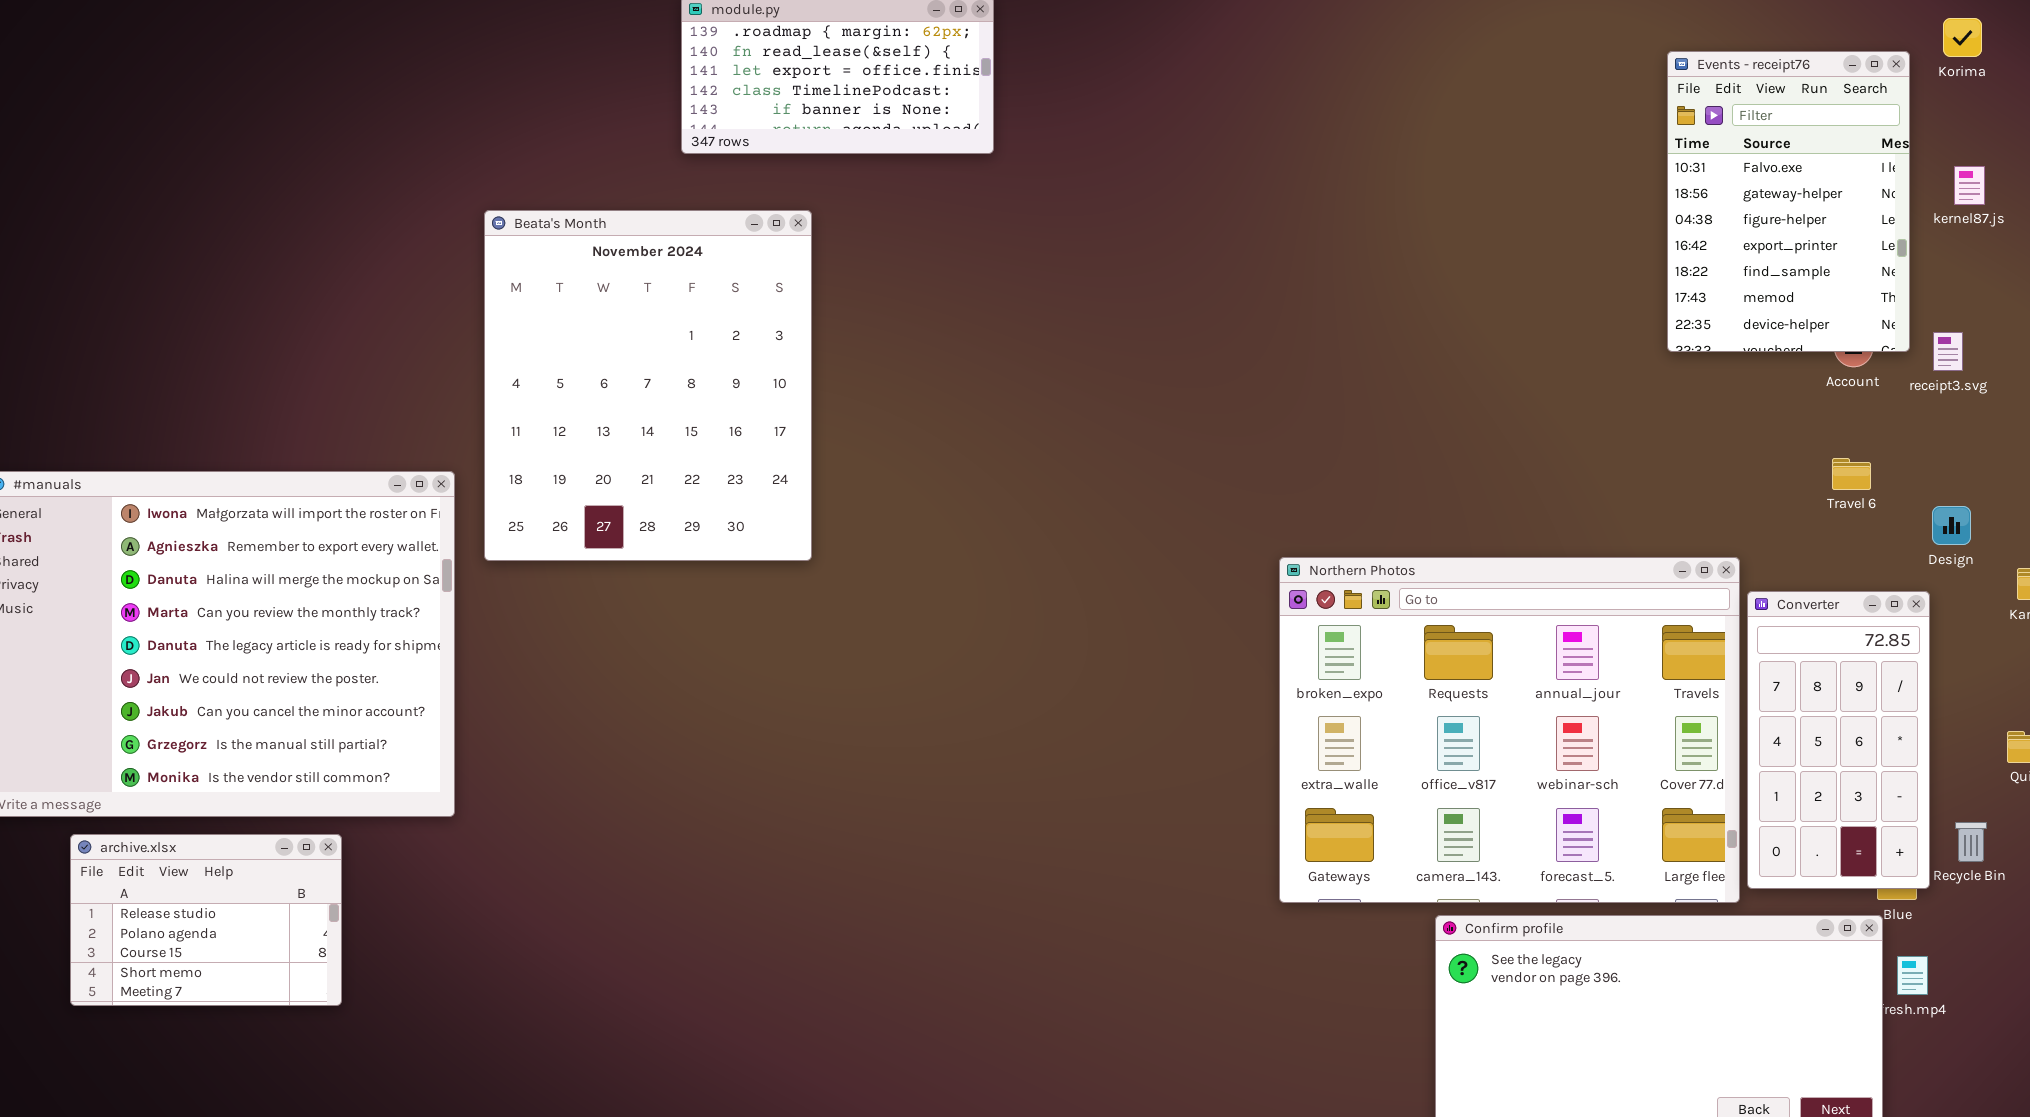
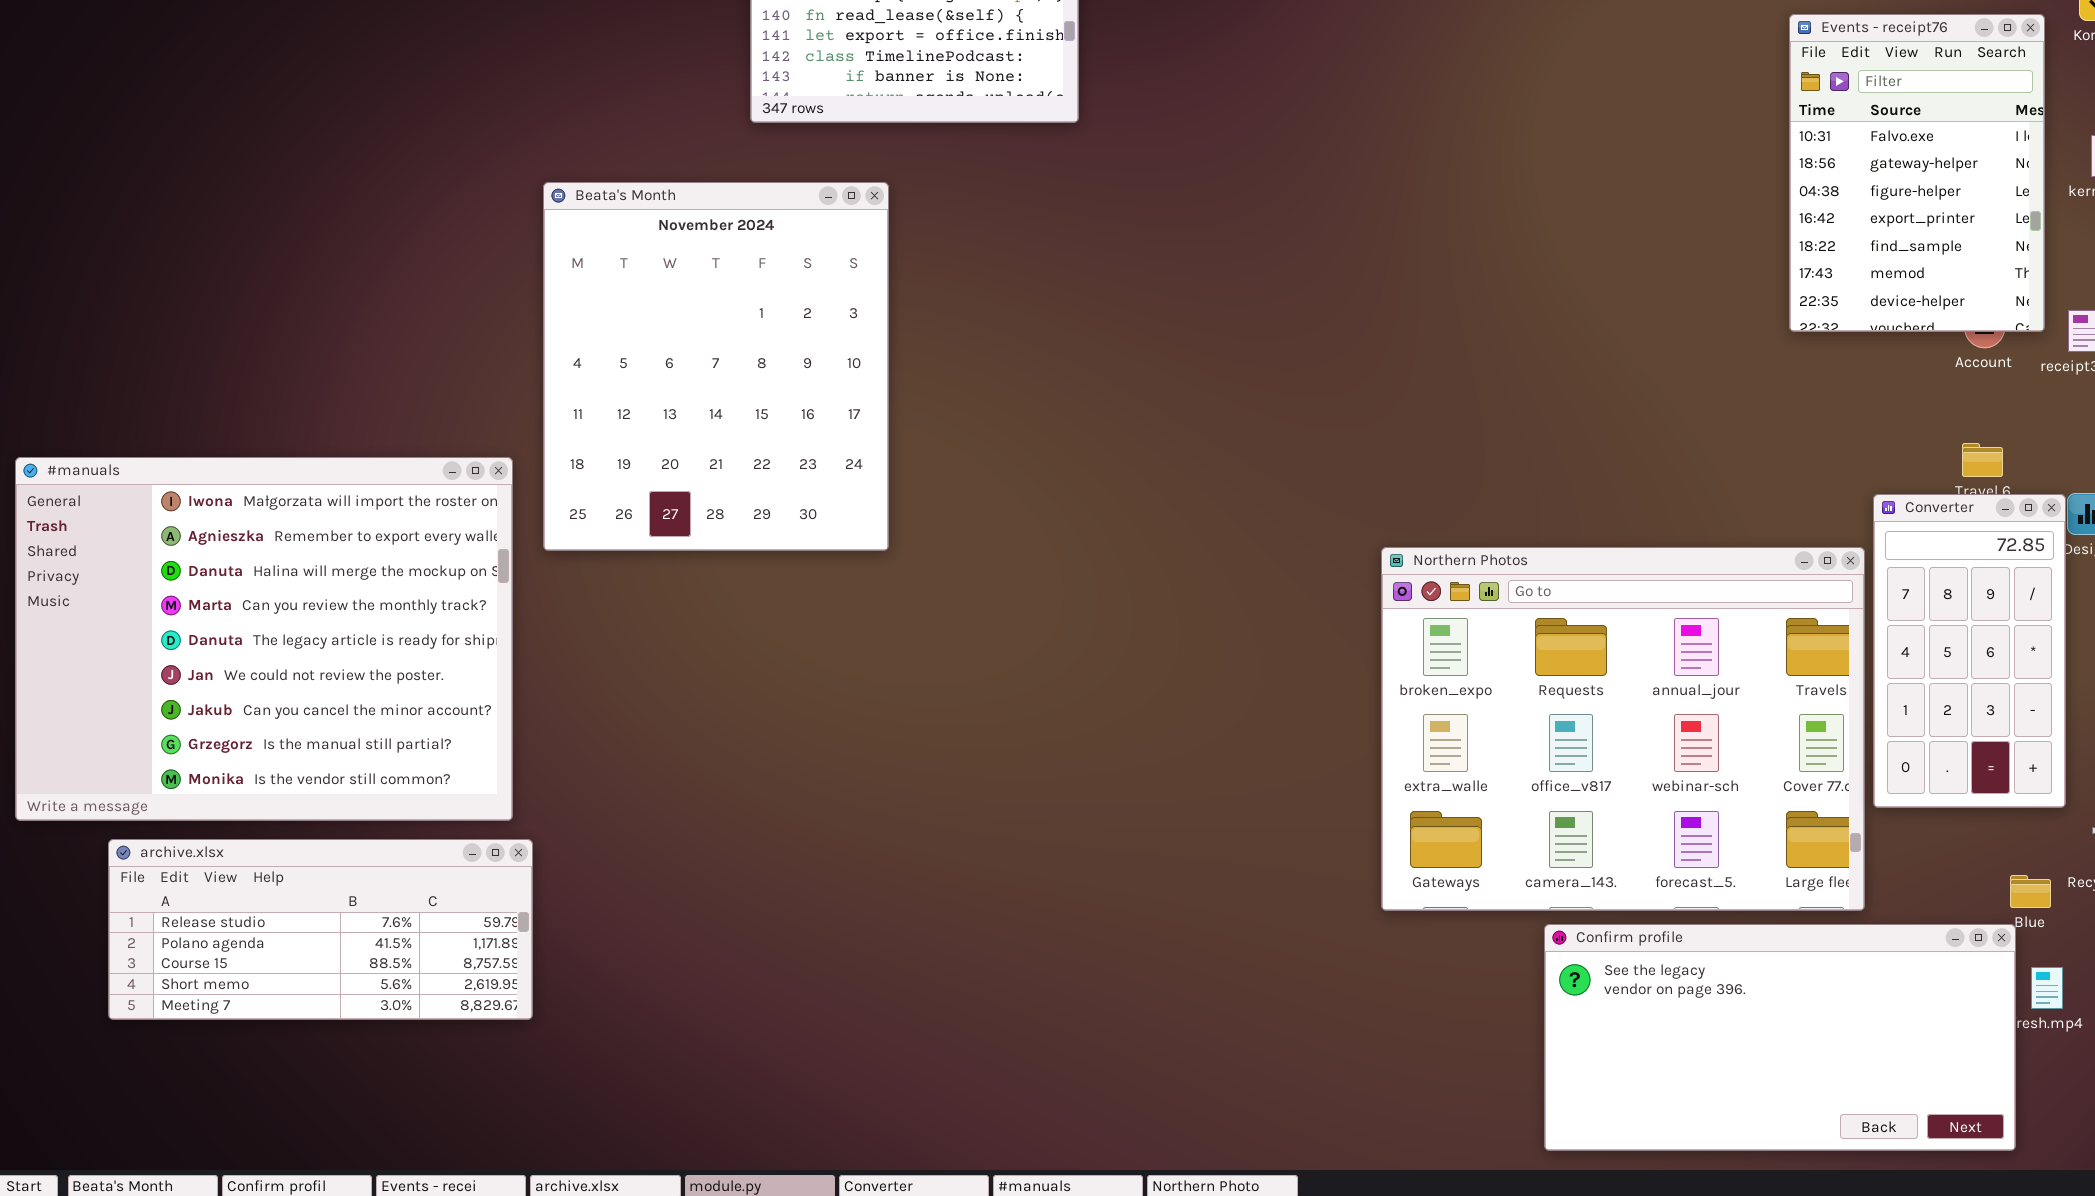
Converter: [1747,591,1930,889] -> [1873,494,2066,808], moved
archive.xlsx: [70,834,342,1006] -> [108,839,533,1020], resized

